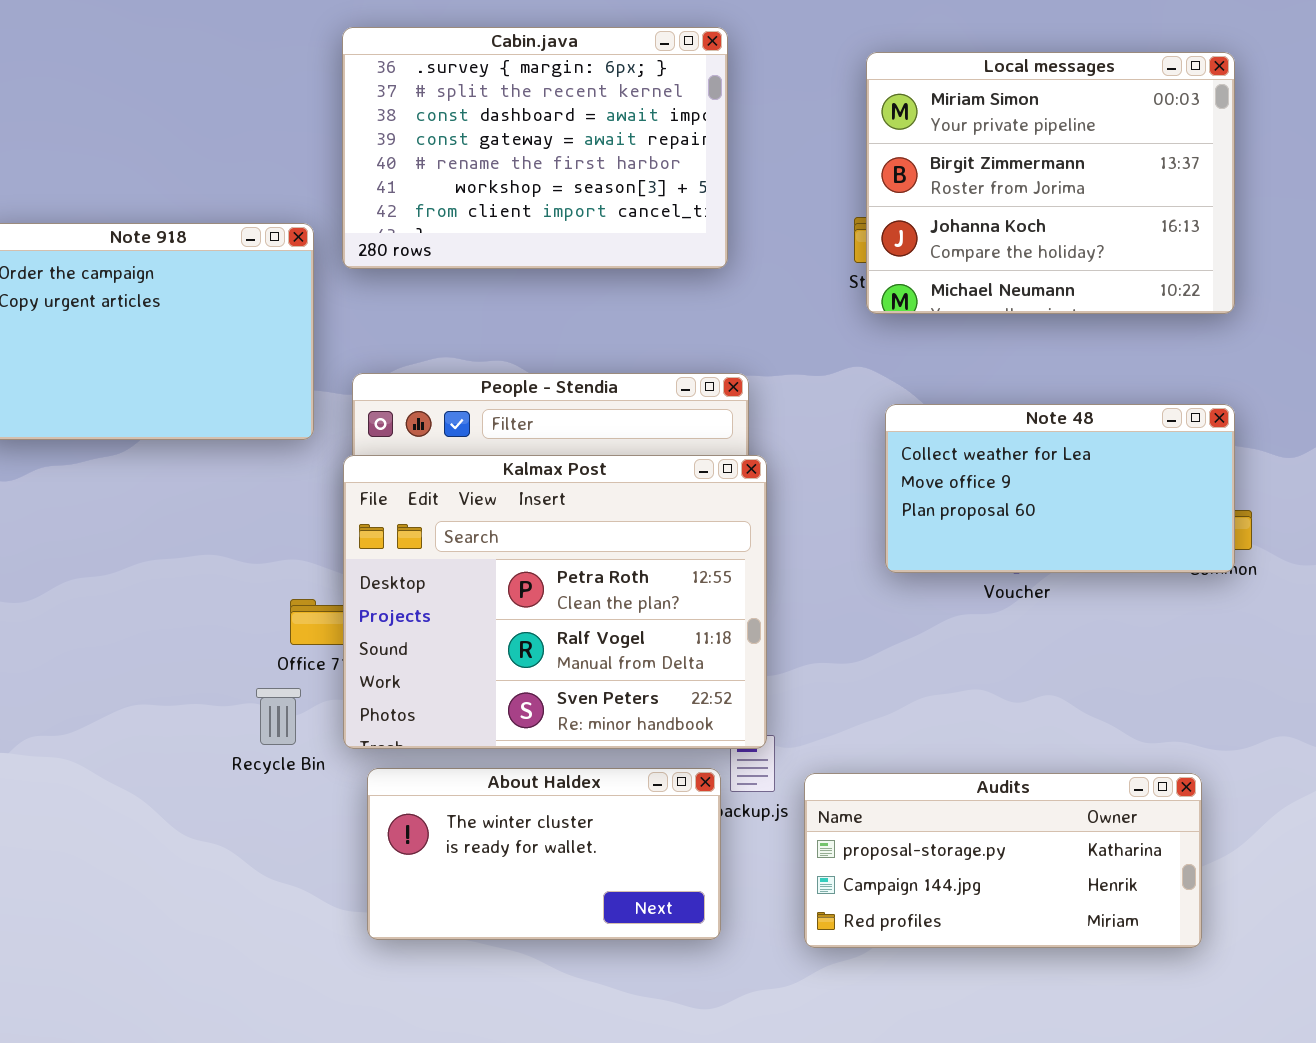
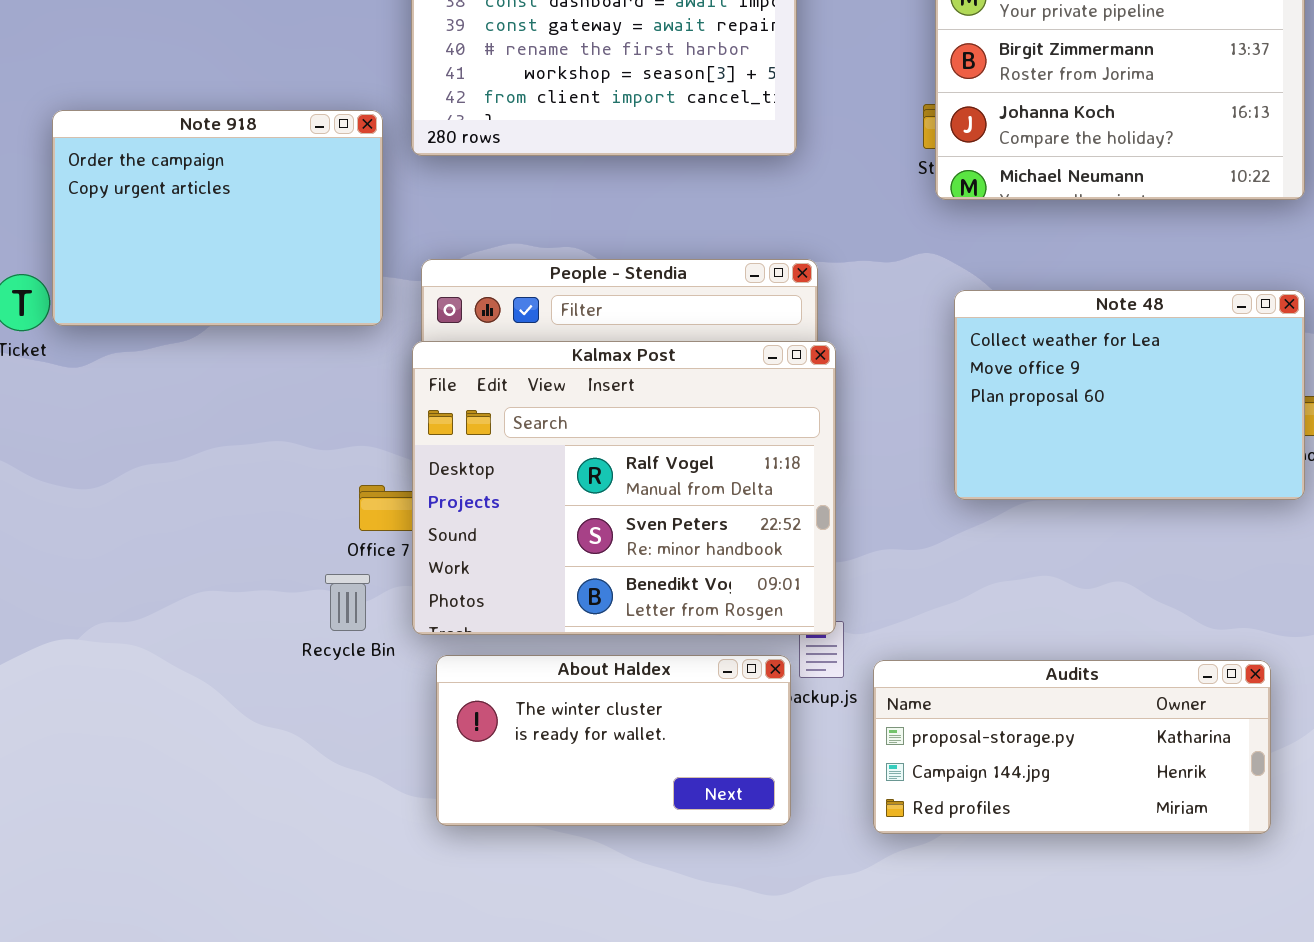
Note 48: [885,404,1235,573] -> [954,290,1305,500], resized
Kalmax Post: [343,455,767,749] -> [412,341,836,635], scrolled down 1 row

